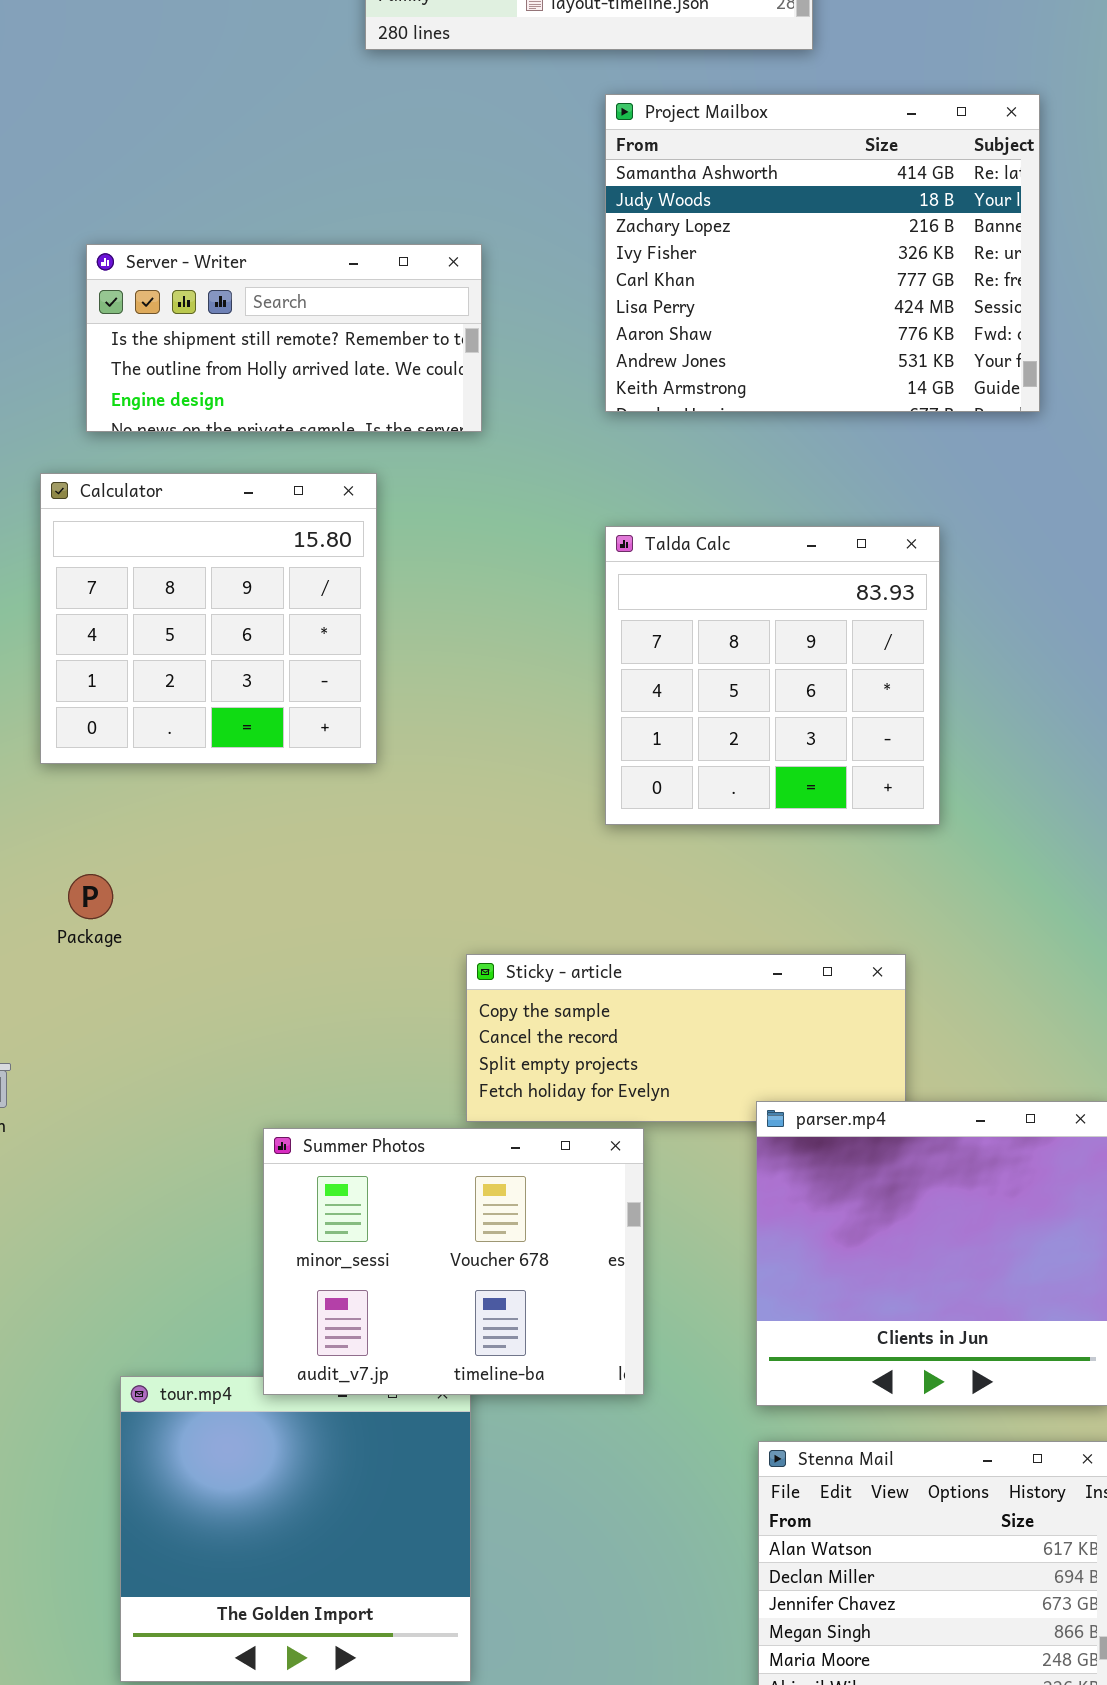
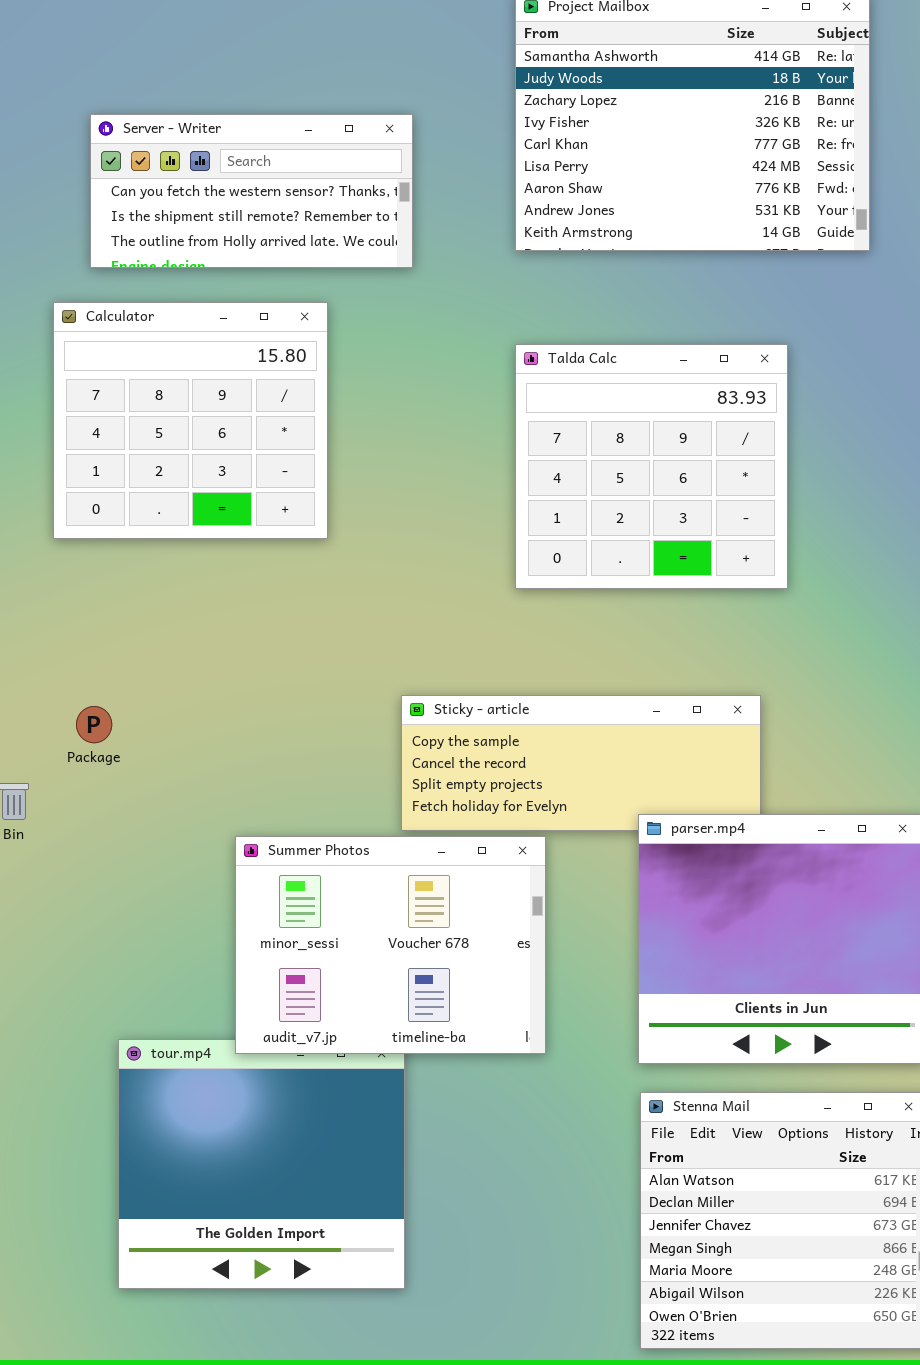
Server - Writer: [86,244,482,432] -> [90,114,413,268], scrolled up 1 row
Package: [68,874,113,919] -> [76,706,112,743], moved

